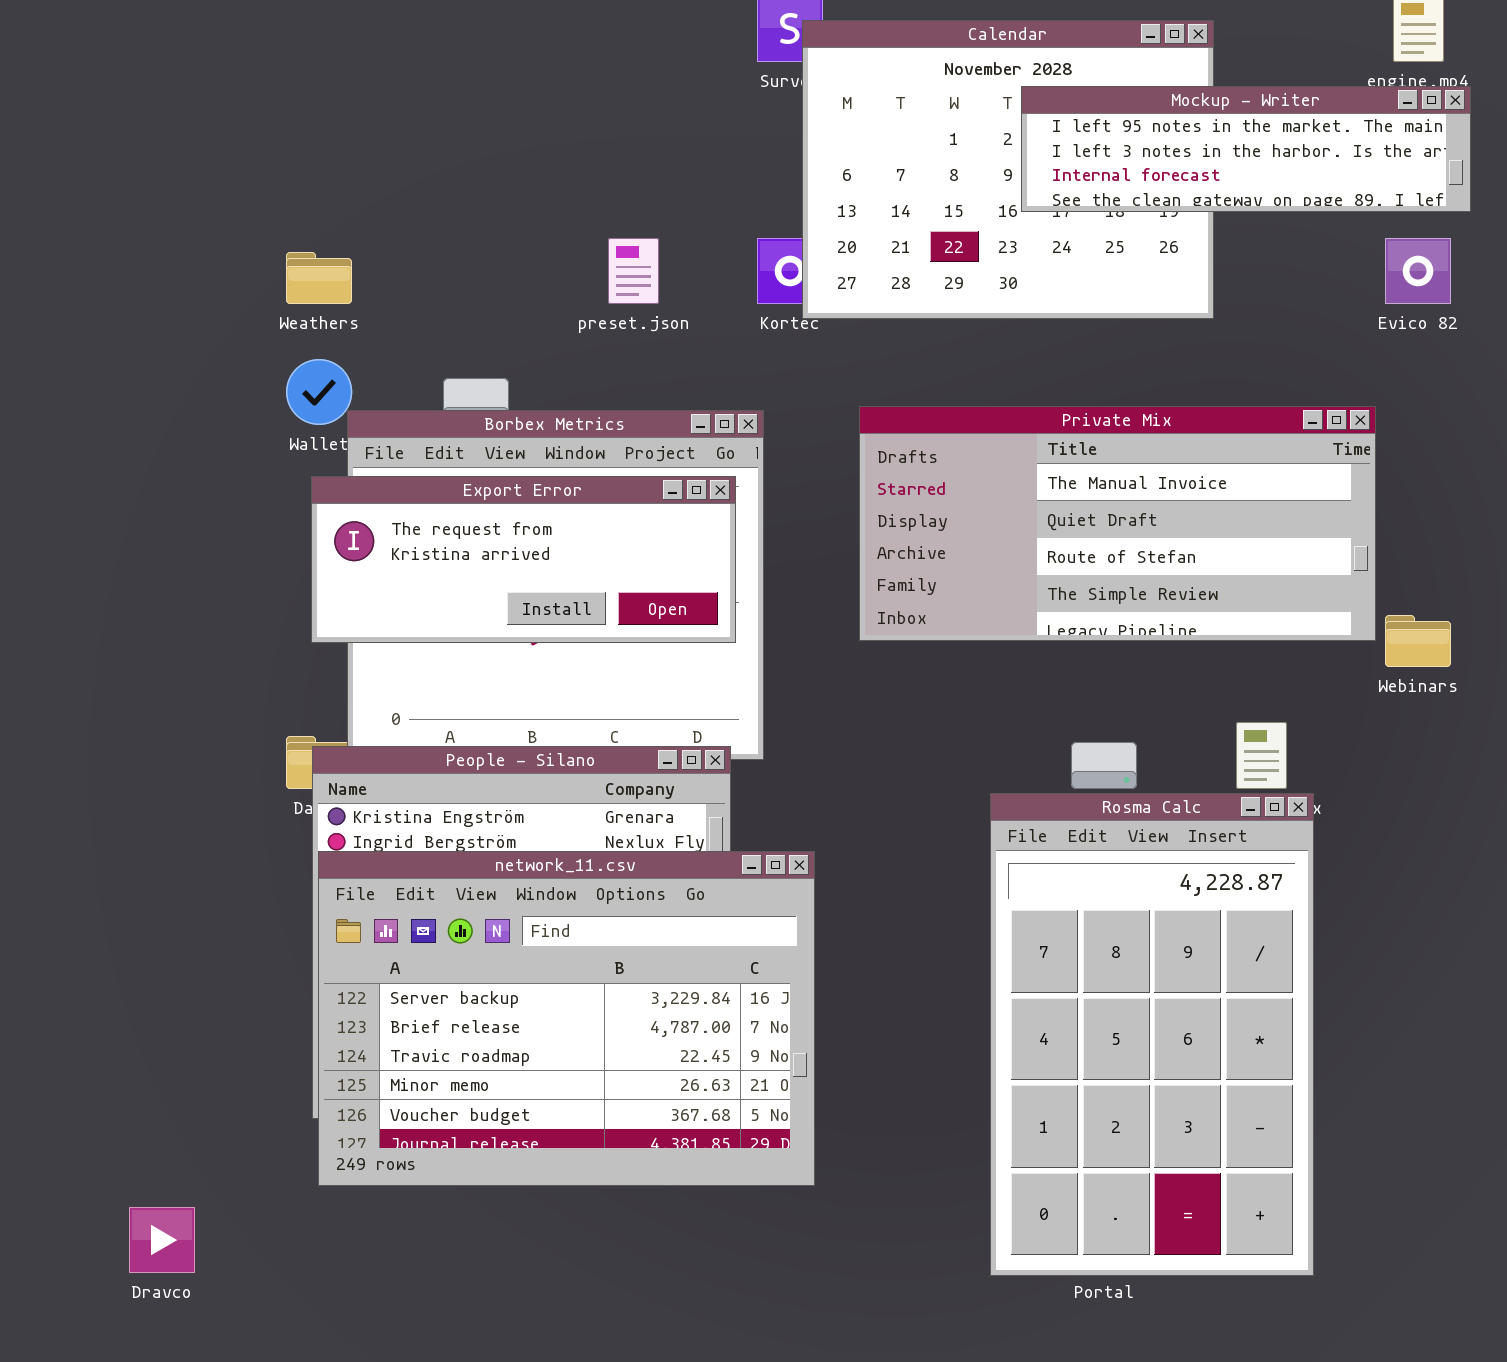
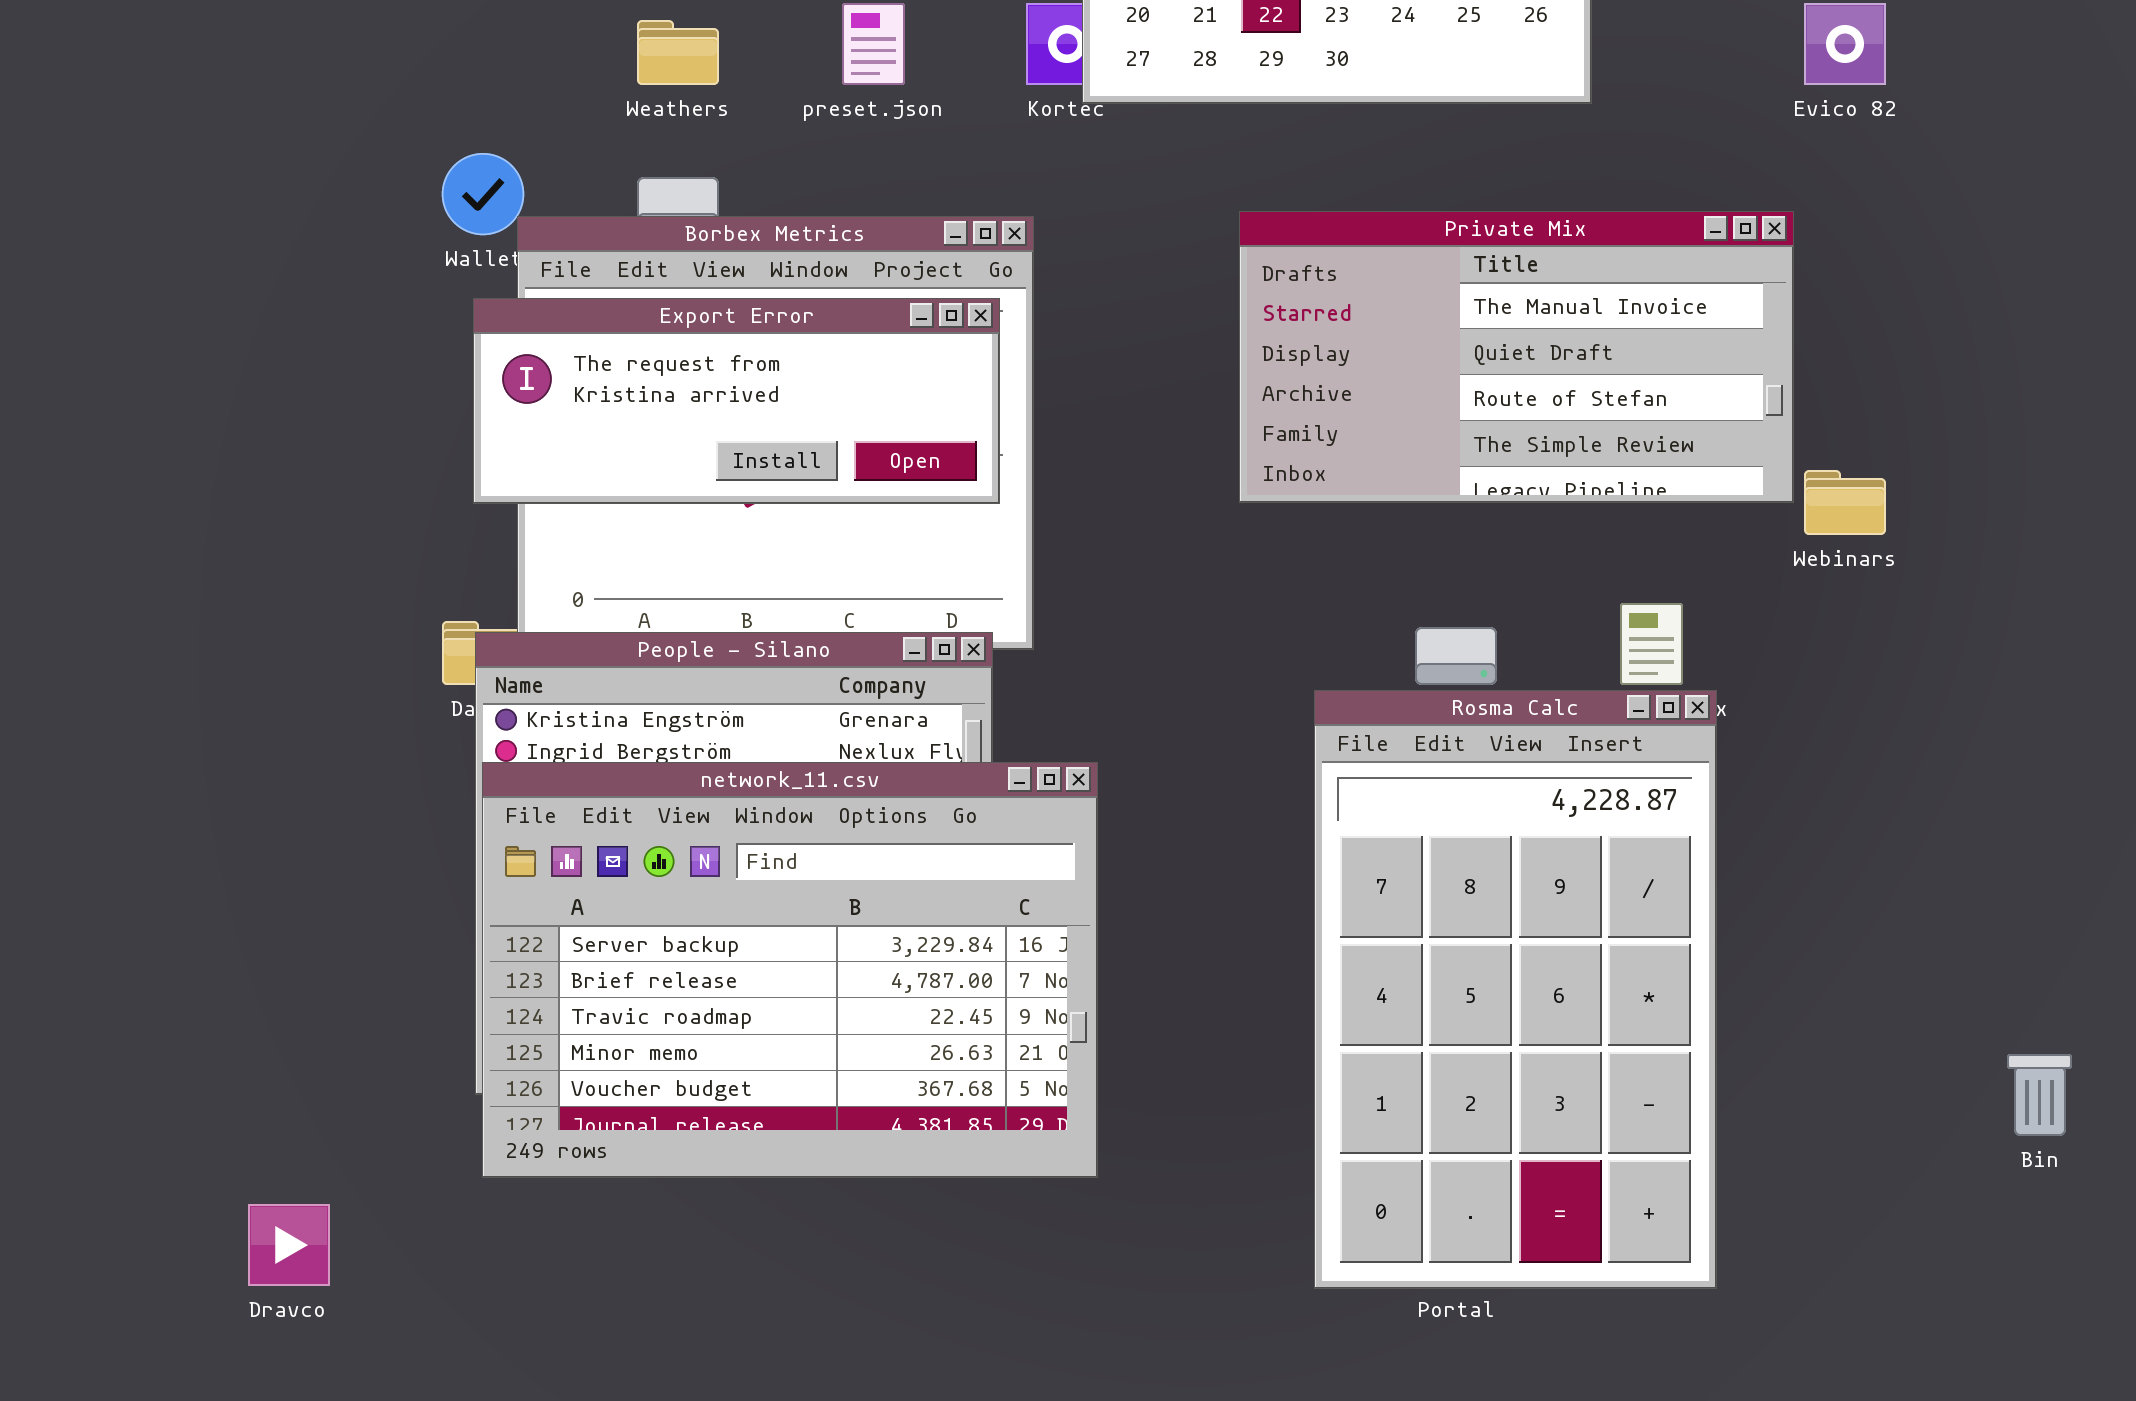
Weathers: [286,252,352,304] -> [637,20,719,85], moved
Private Mix: [859,406,1376,641] -> [1239,211,1794,503], resized

